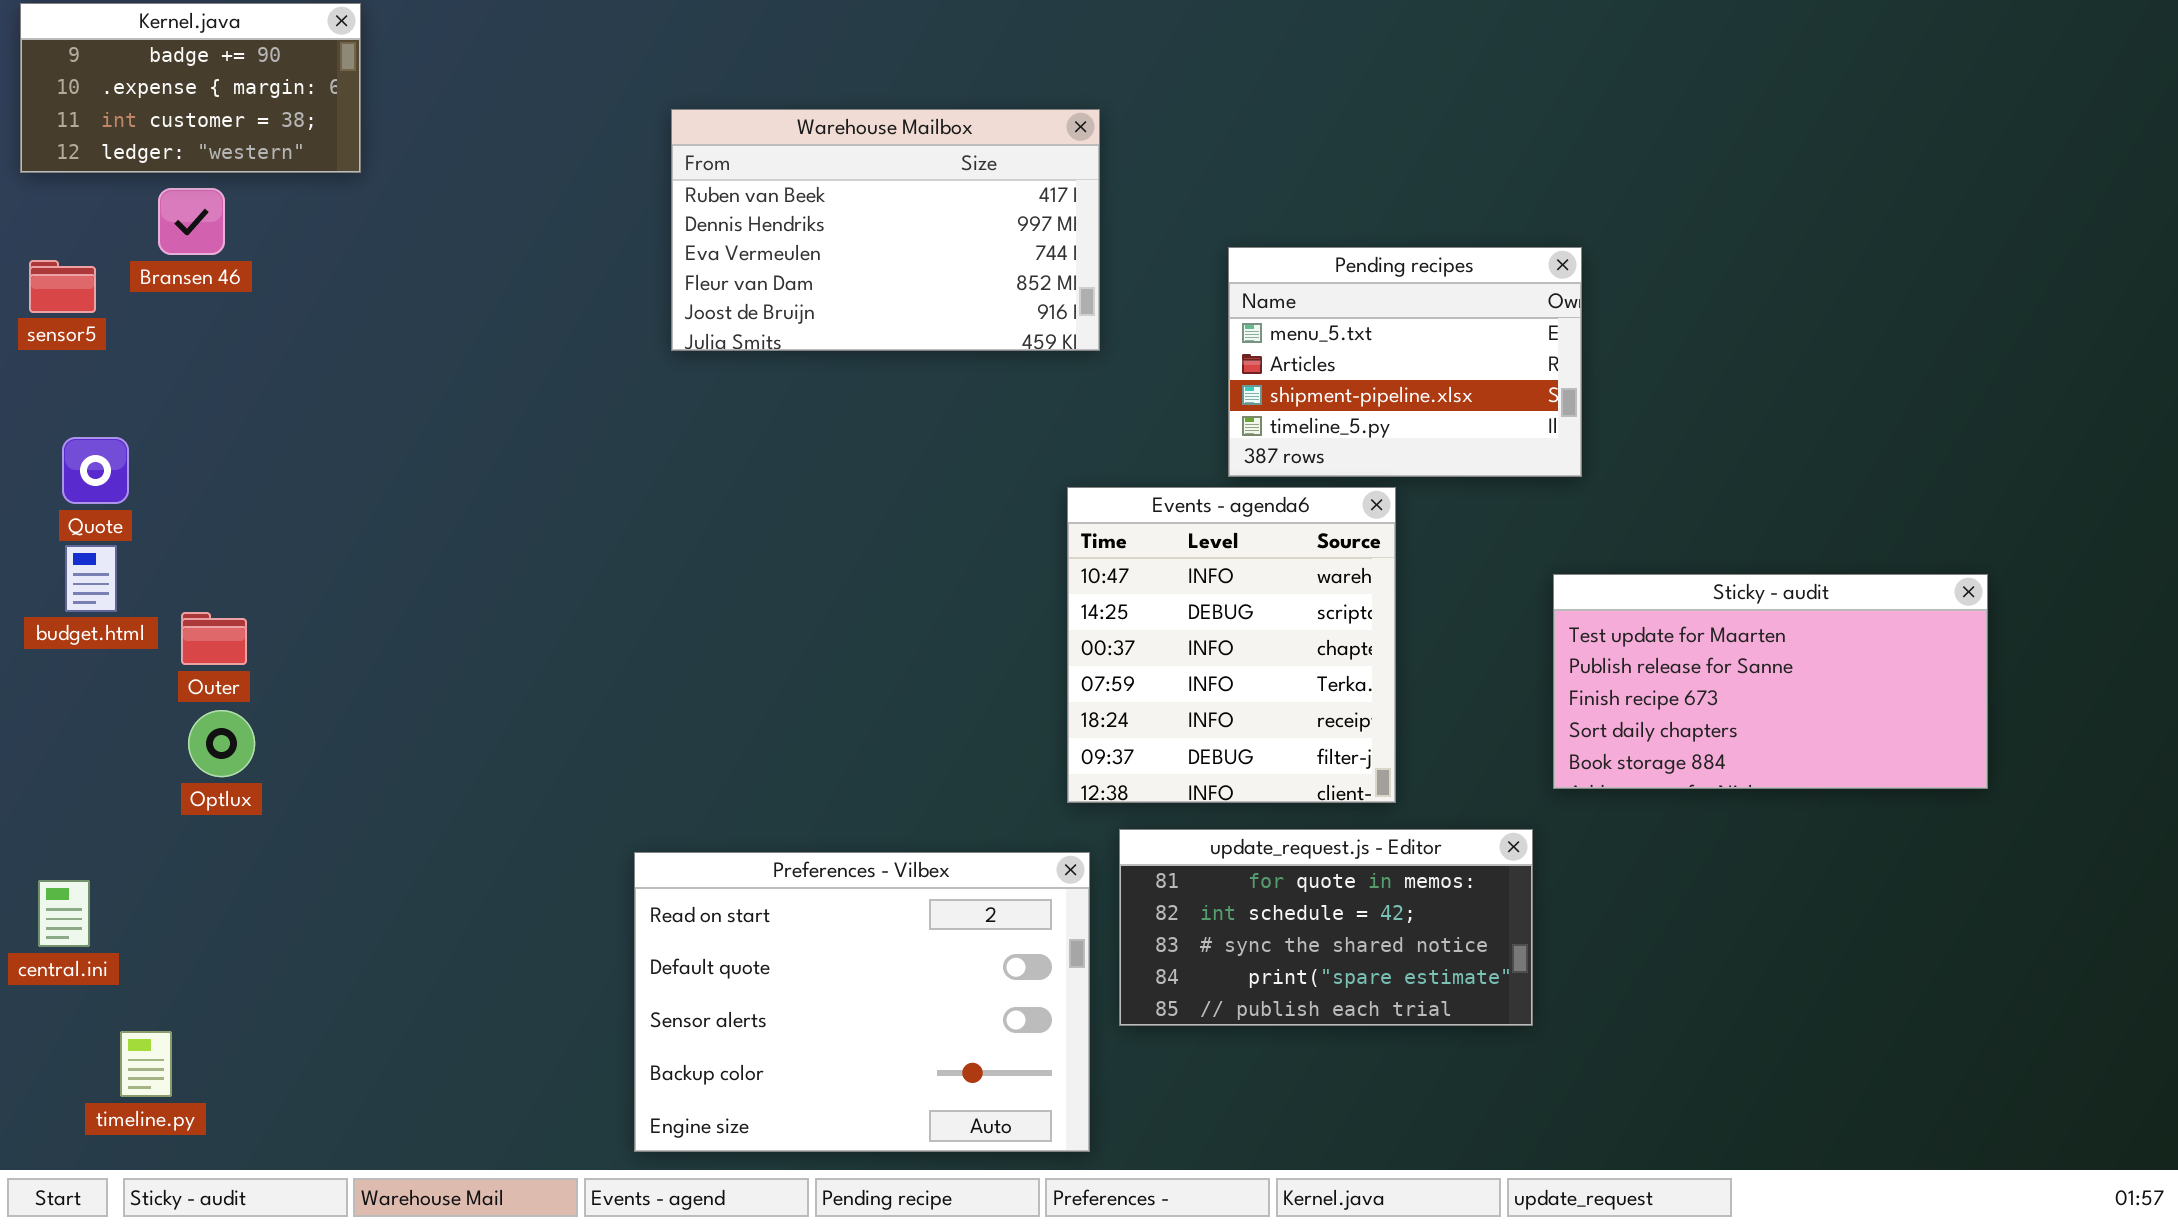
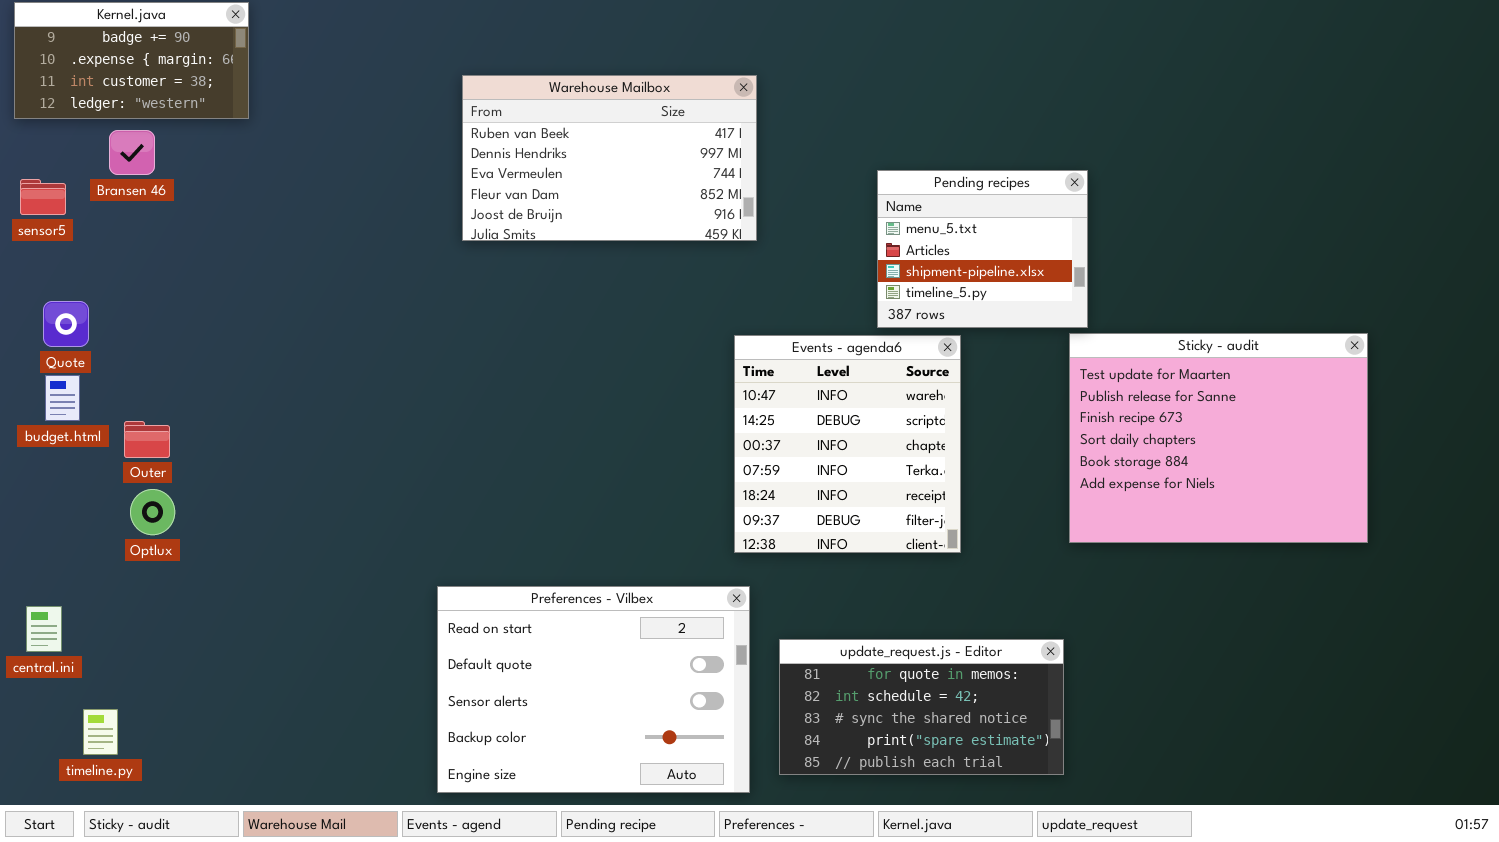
Pending recipes: [1228,247,1582,477] -> [877,170,1088,328], resized
Sticky - audit: [1553,574,1988,789] -> [1069,333,1368,543], resized
update_request.js - Editor: [1119,829,1533,1026] -> [779,639,1064,775], moved

